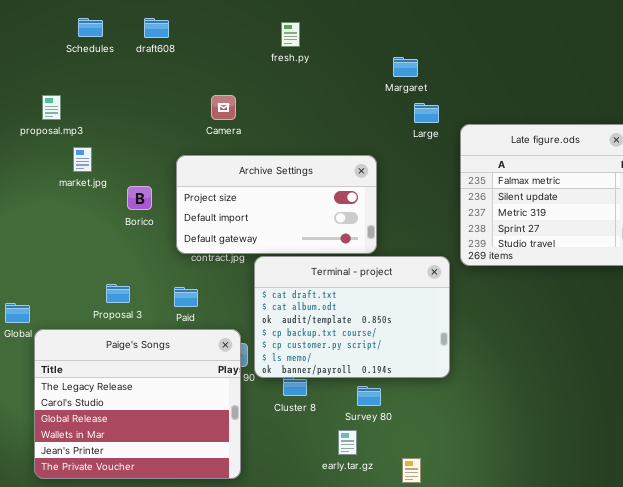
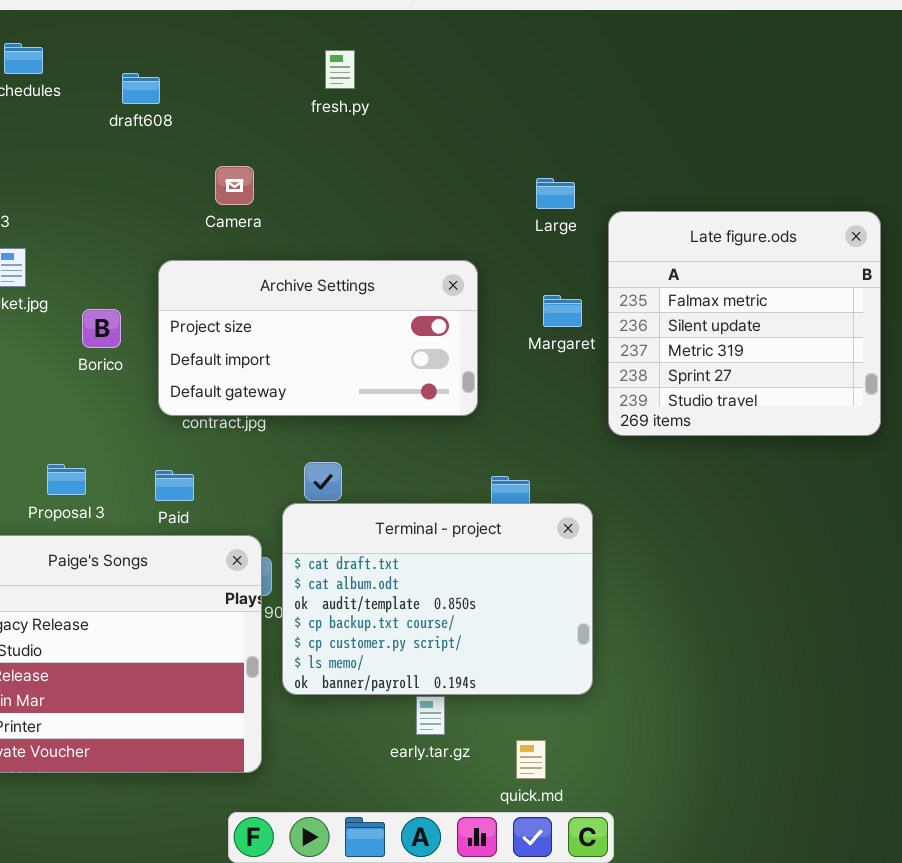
draft608: [144,18,169,38] -> [122,73,160,104], moved
Margaret: [393,57,418,77] -> [543,295,582,327], moved
Terminal - project: [254,256,450,378] -> [282,503,593,695], moved

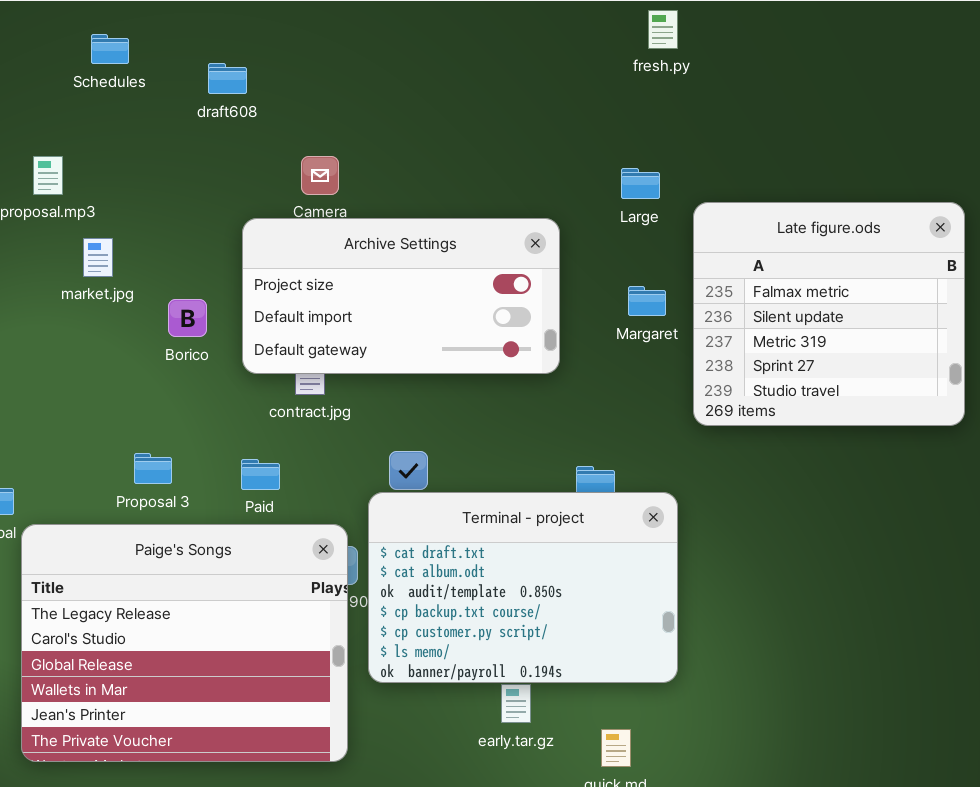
fresh.py: [325,50,355,89] -> [648,10,678,49], moved
Archive Settings: [158,260,478,416] -> [242,218,560,374], moved

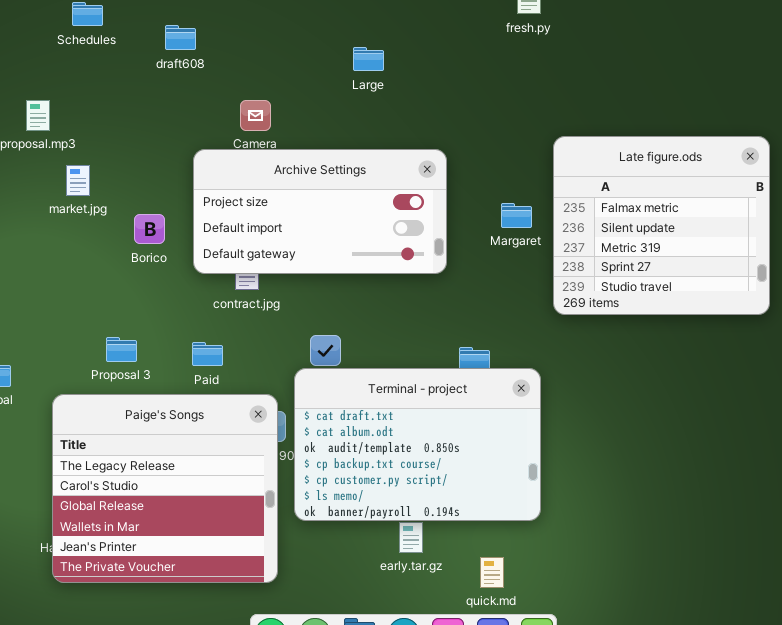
Large: [621,168,660,199] -> [353,47,384,71], moved
Paige's Songs: [21,524,348,762] -> [52,394,278,583], resized

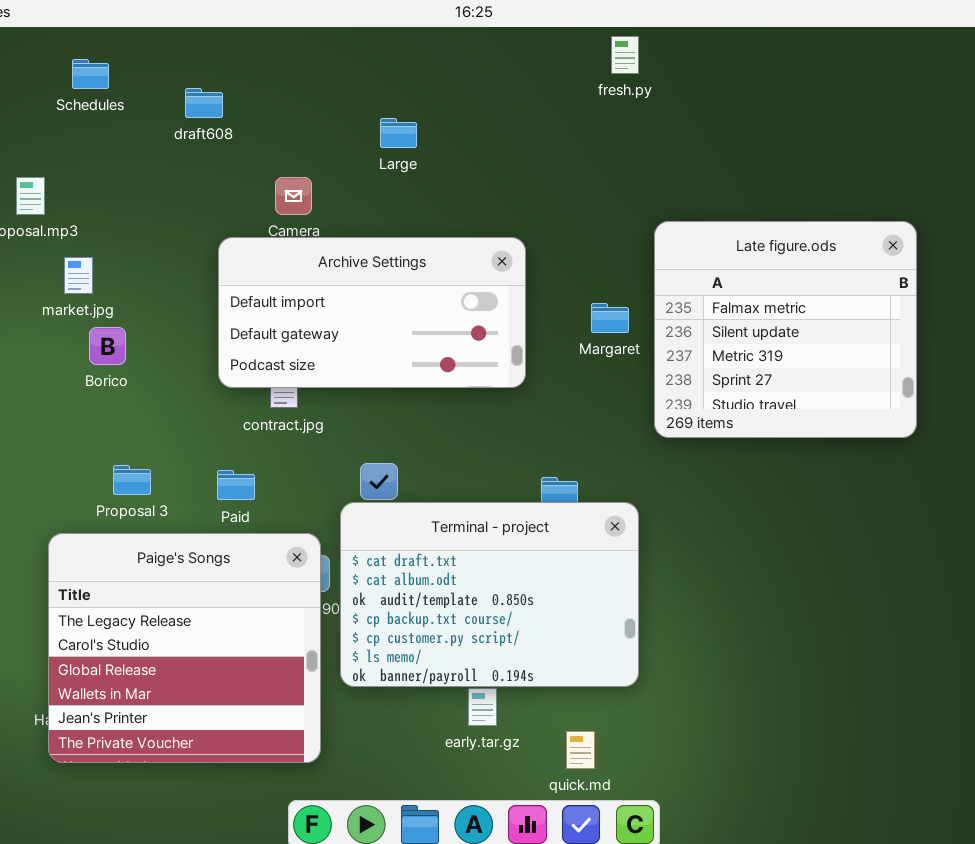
Large: [353,47,384,71] -> [380,118,417,148], moved
Archive Settings: [193,149,447,274] -> [218,237,526,388], scrolled down 1 row
Borico: [134,214,165,244] -> [89,327,126,365], moved

